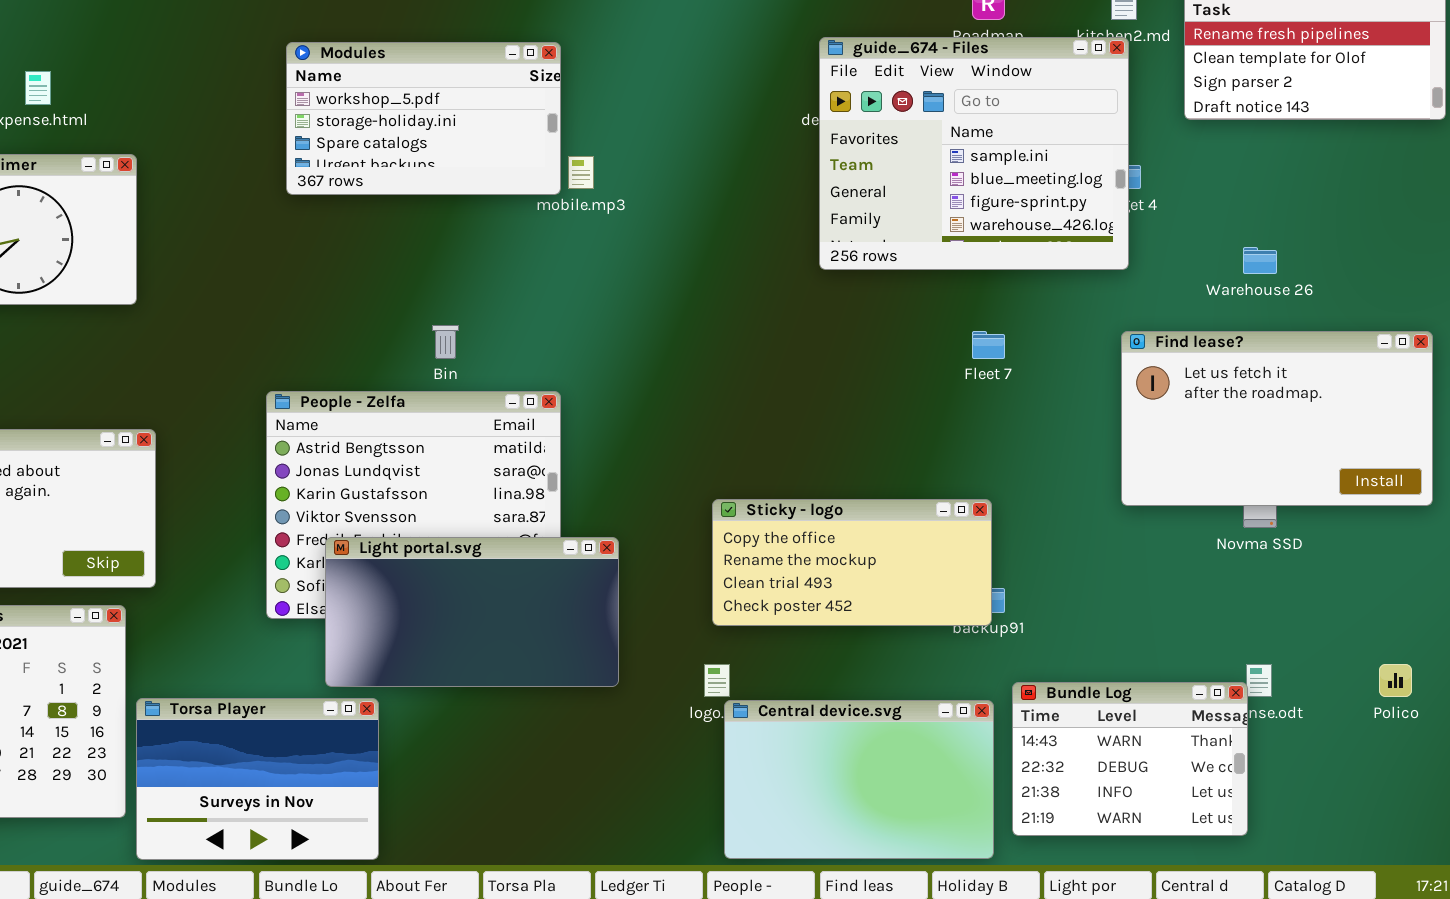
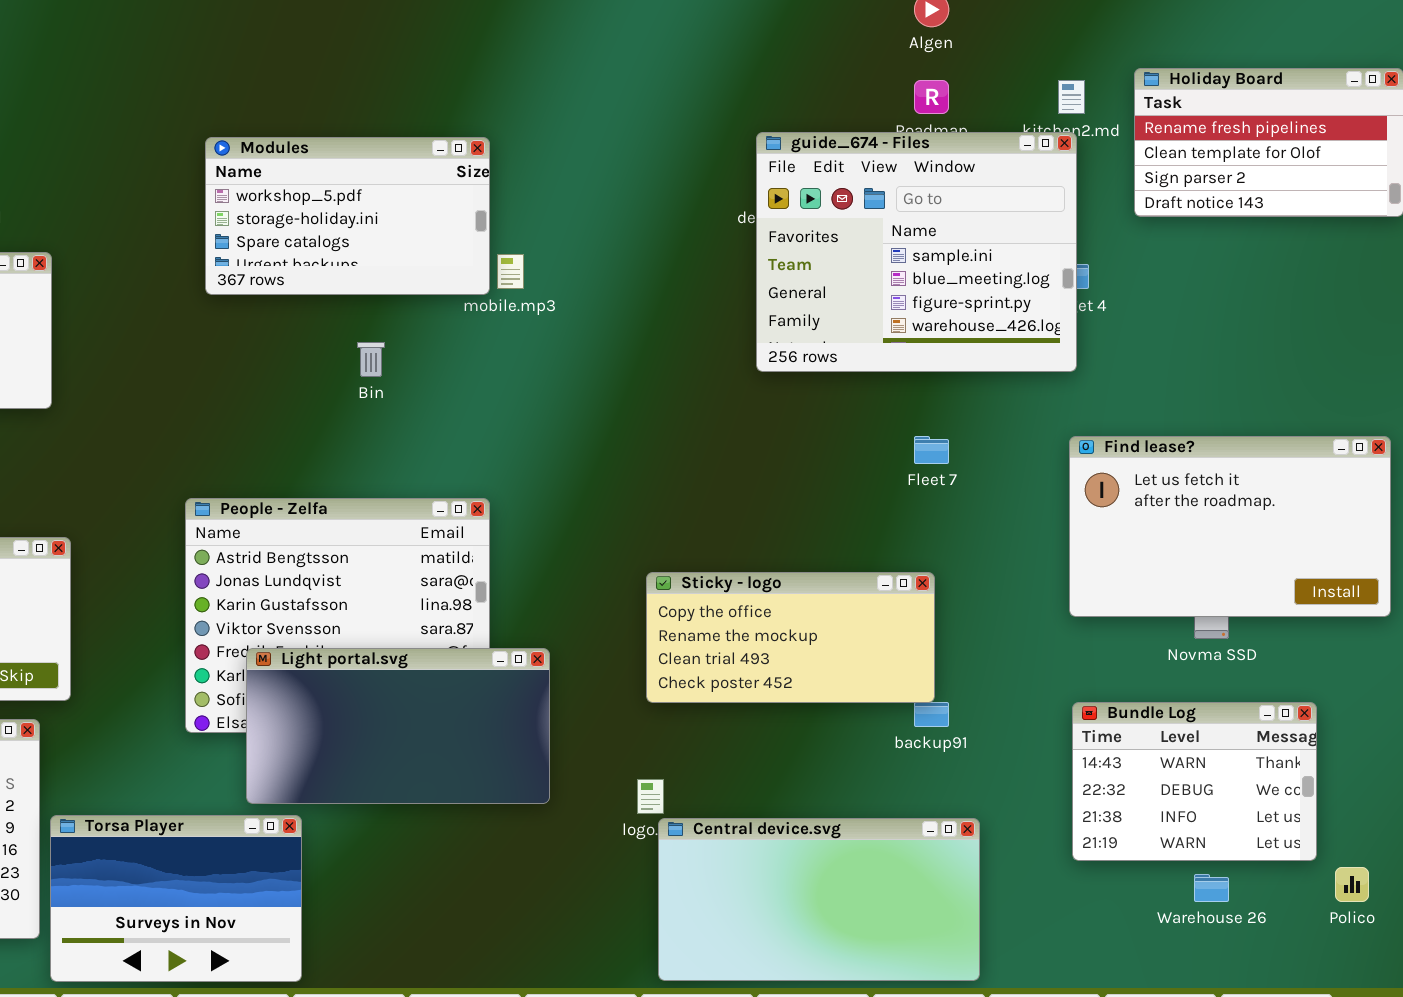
Warehouse 26: [1243,247,1277,274] -> [1194,874,1229,902], moved
Bin: [432,325,459,359] -> [357,342,385,377], moved
Sticky - logo: [712,499,992,626] -> [646,572,935,703], moved
Polico: [1379,664,1412,697] -> [1335,867,1369,902], moved
Bundle Log: [1012,682,1248,836] -> [1072,702,1317,861], moved
Central device.svg: [724,700,994,859] -> [658,818,980,981], resized

